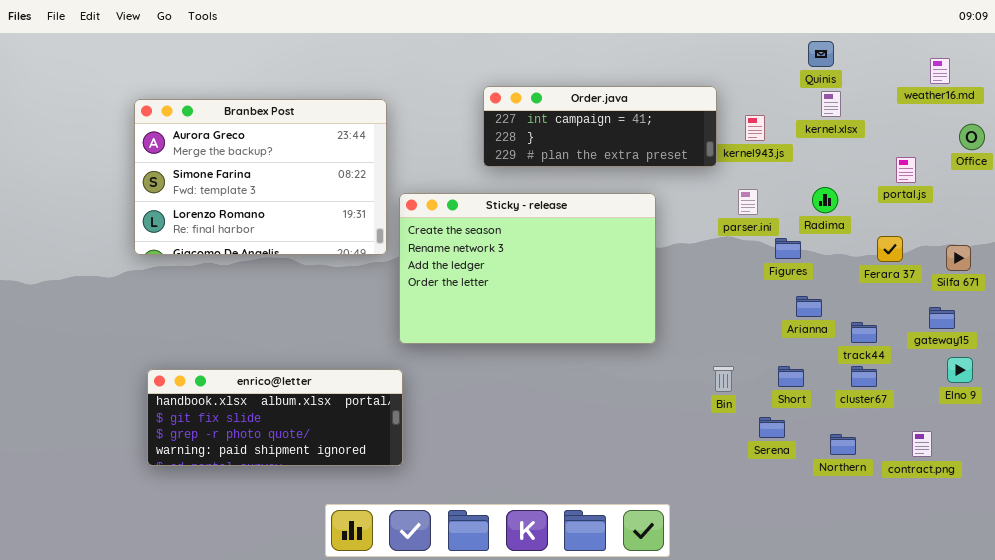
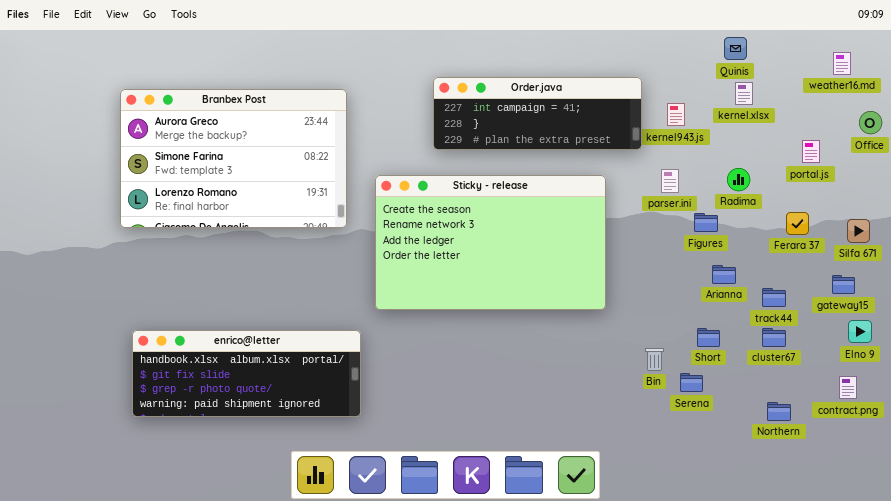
Sticky - release: [399,193,656,344] -> [375,175,606,310], moved
Bin: [713,366,734,392] -> [645,348,664,371], moved
contract.png: [912,431,932,457] -> [839,376,857,399], moved
Northern: [830,434,856,455] -> [767,402,791,421], moved

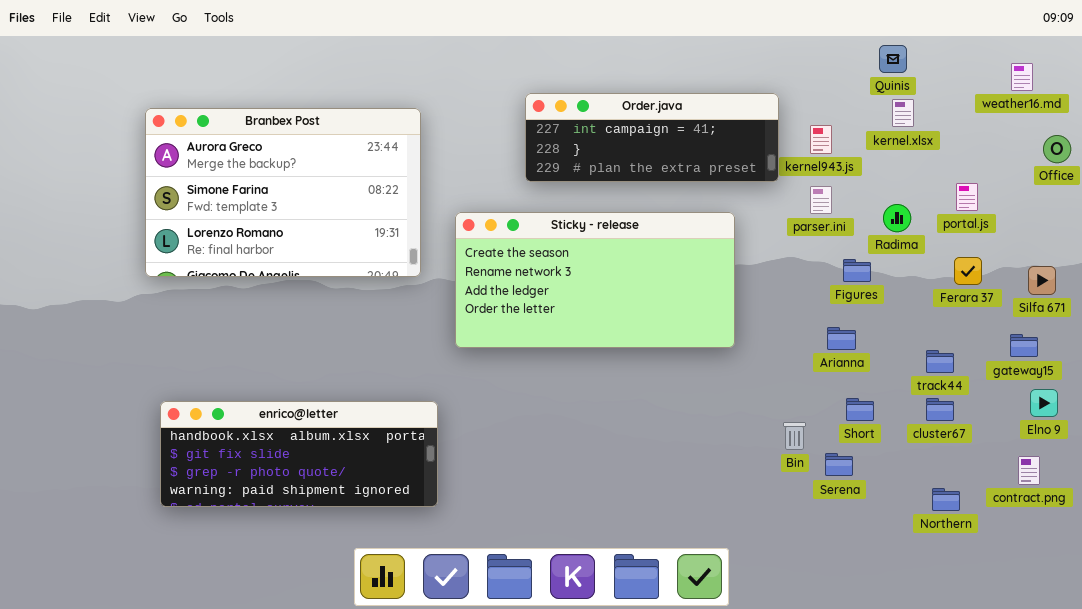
portal.js: [802,140,820,163] -> [956,183,978,211], moved
parser.ini: [661,169,679,193] -> [810,186,832,214], moved
Sticky - release: [375,175,606,310] -> [455,212,735,348], resized
Arianna: [712,265,736,284] -> [827,327,856,350], moved

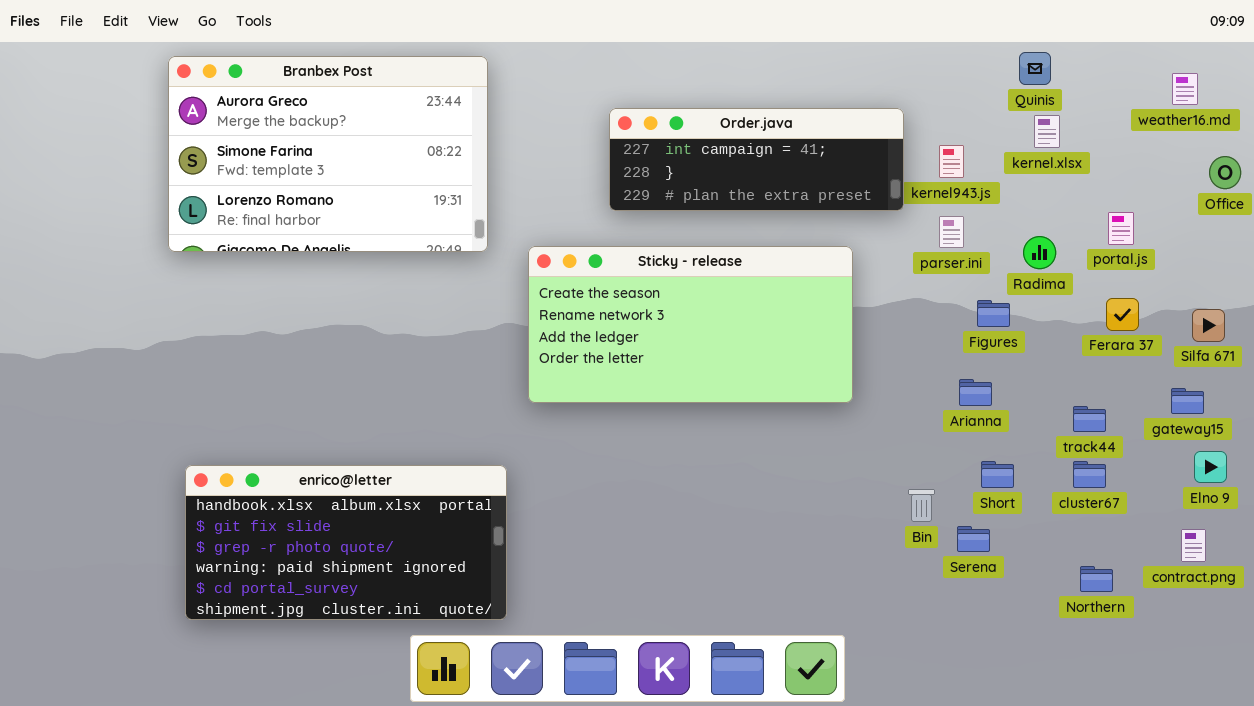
Branbex Post: [145,108,421,277] -> [168,56,488,252], moved
enrico@letter: [160,401,438,507] -> [185,465,507,620], resized

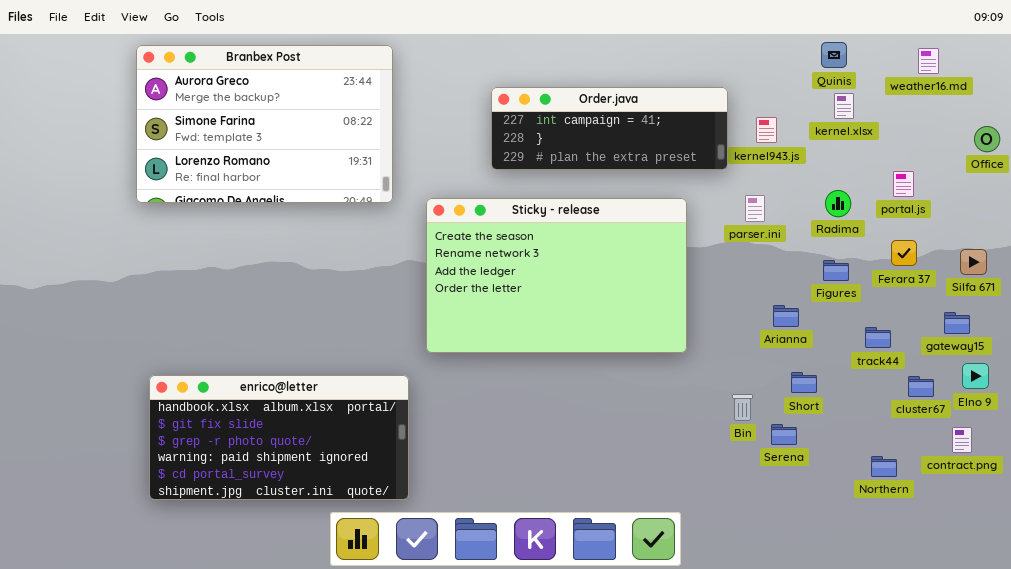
weather16.md: [1172,73,1198,105] -> [918,48,939,74], moved
parser.ini: [939,216,964,248] -> [745,195,765,222], moved
Sticky - release: [528,246,853,403] -> [426,198,687,353], resized
Figures: [977,300,1010,327] -> [823,260,849,281], moved
cluster67: [1073,461,1106,488] -> [908,376,934,397], moved

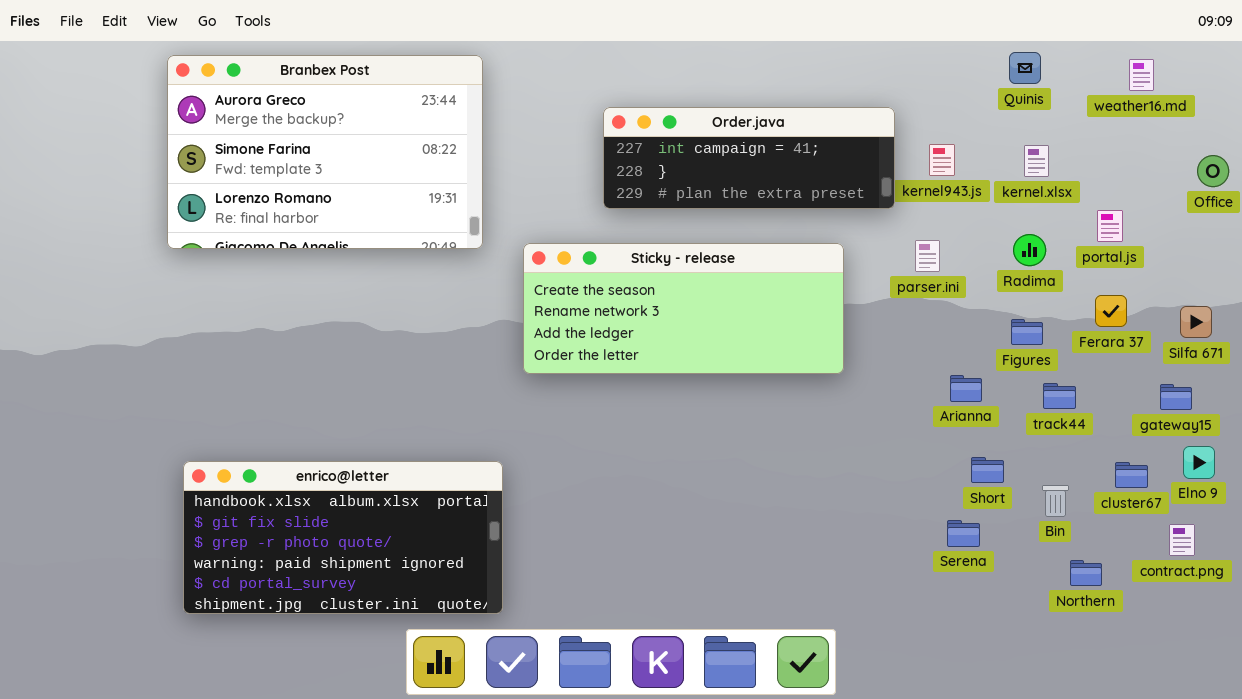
kernel.xlsx: [834,93,854,119] -> [1024,145,1049,177], moved
Sticky - release: [426,198,687,353] -> [523,243,844,374], resized
track44: [865,327,891,348] -> [1043,383,1076,409], moved
Bin: [732,394,753,421] -> [1042,485,1069,517], moved

